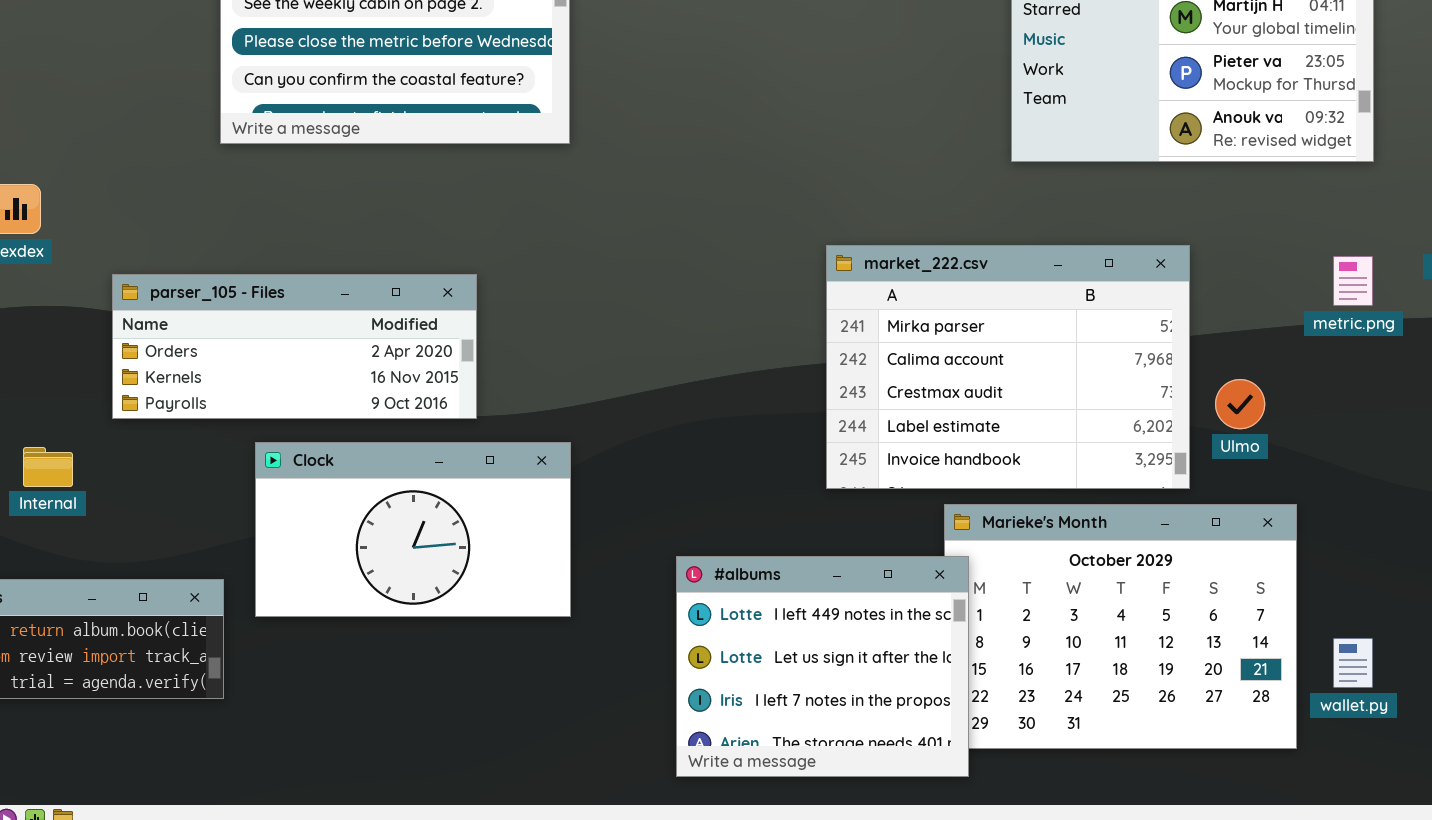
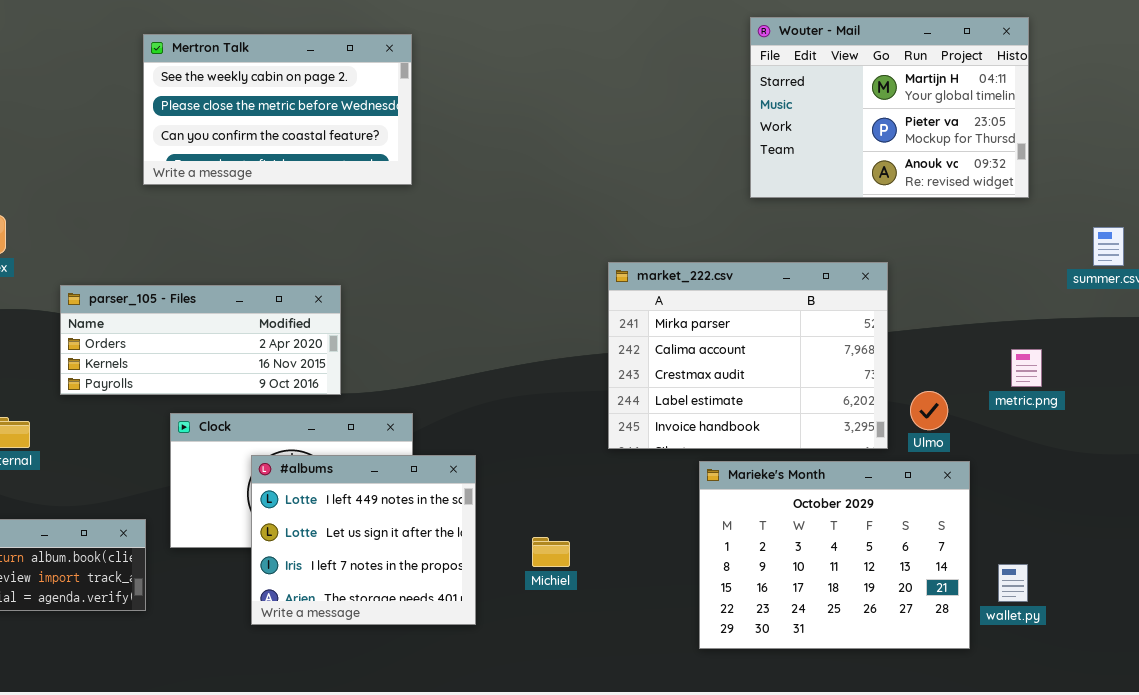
metric.png: [1333,256,1373,306] -> [1011,349,1042,387], moved
Ulmo: [1215,379,1265,429] -> [910,391,948,430], moved
#albums: [676,556,969,777] -> [251,455,476,625], moved

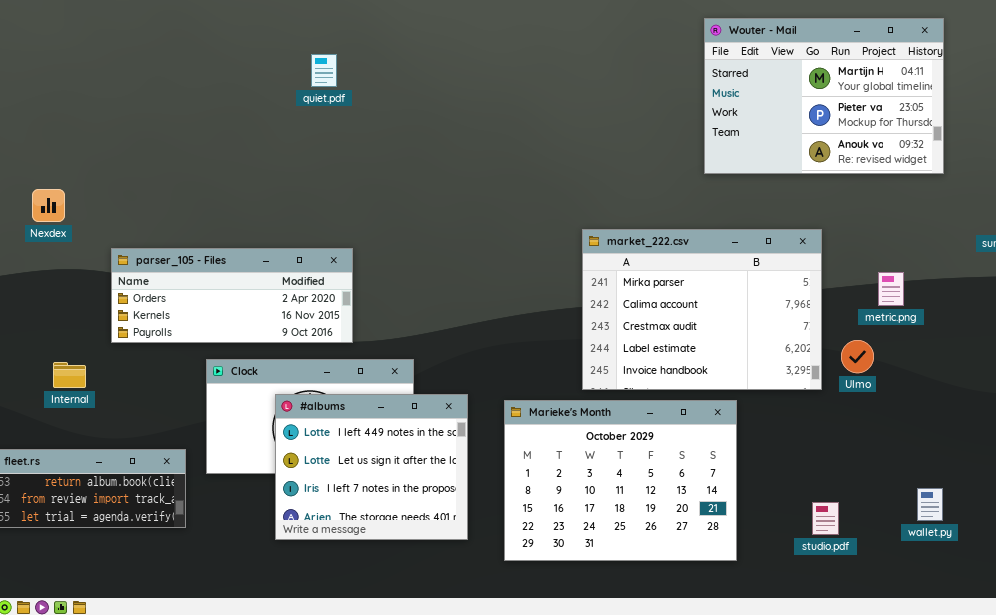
Mertron Talk: [143,34,412,185] -> none, closed
metric.png: [1011,349,1042,387] -> [878,272,904,306], moved
Marieke's Month: [699,461,970,649] -> [504,400,737,561], moved

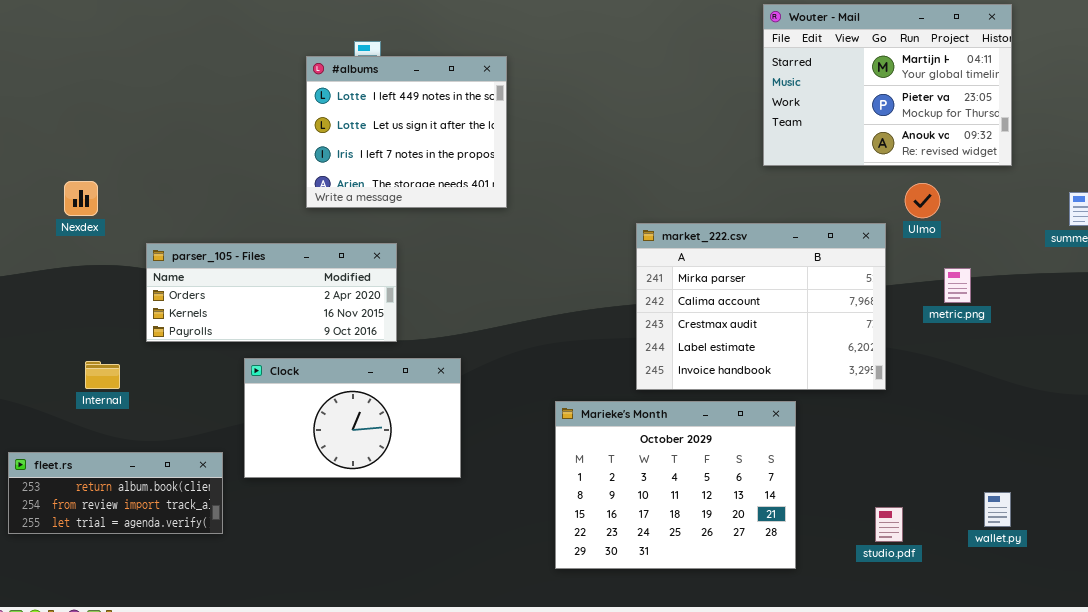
Ulmo: [841,340,874,373] -> [905,183,940,218], moved
#albums: [275,394,468,540] -> [306,56,507,208], moved

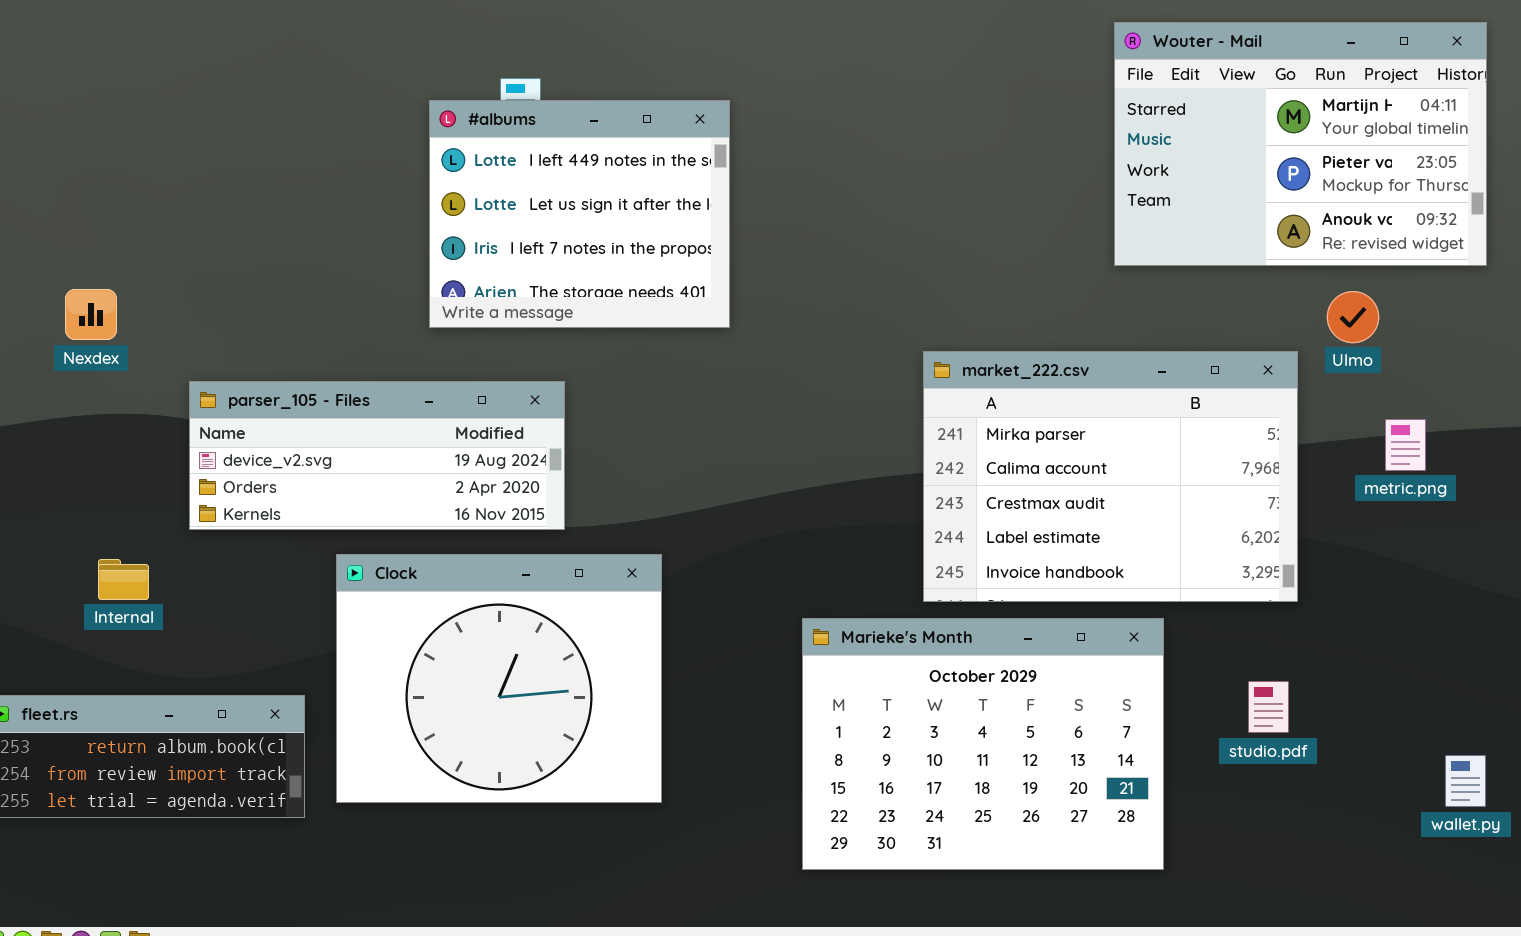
parser_105 - Files: [146,243,397,342] -> [189,381,565,530], scrolled up 1 row
Clock: [244,358,461,478] -> [336,554,662,803], resized
studio.pdf: [875,507,903,542] -> [1248,681,1289,733], moved

